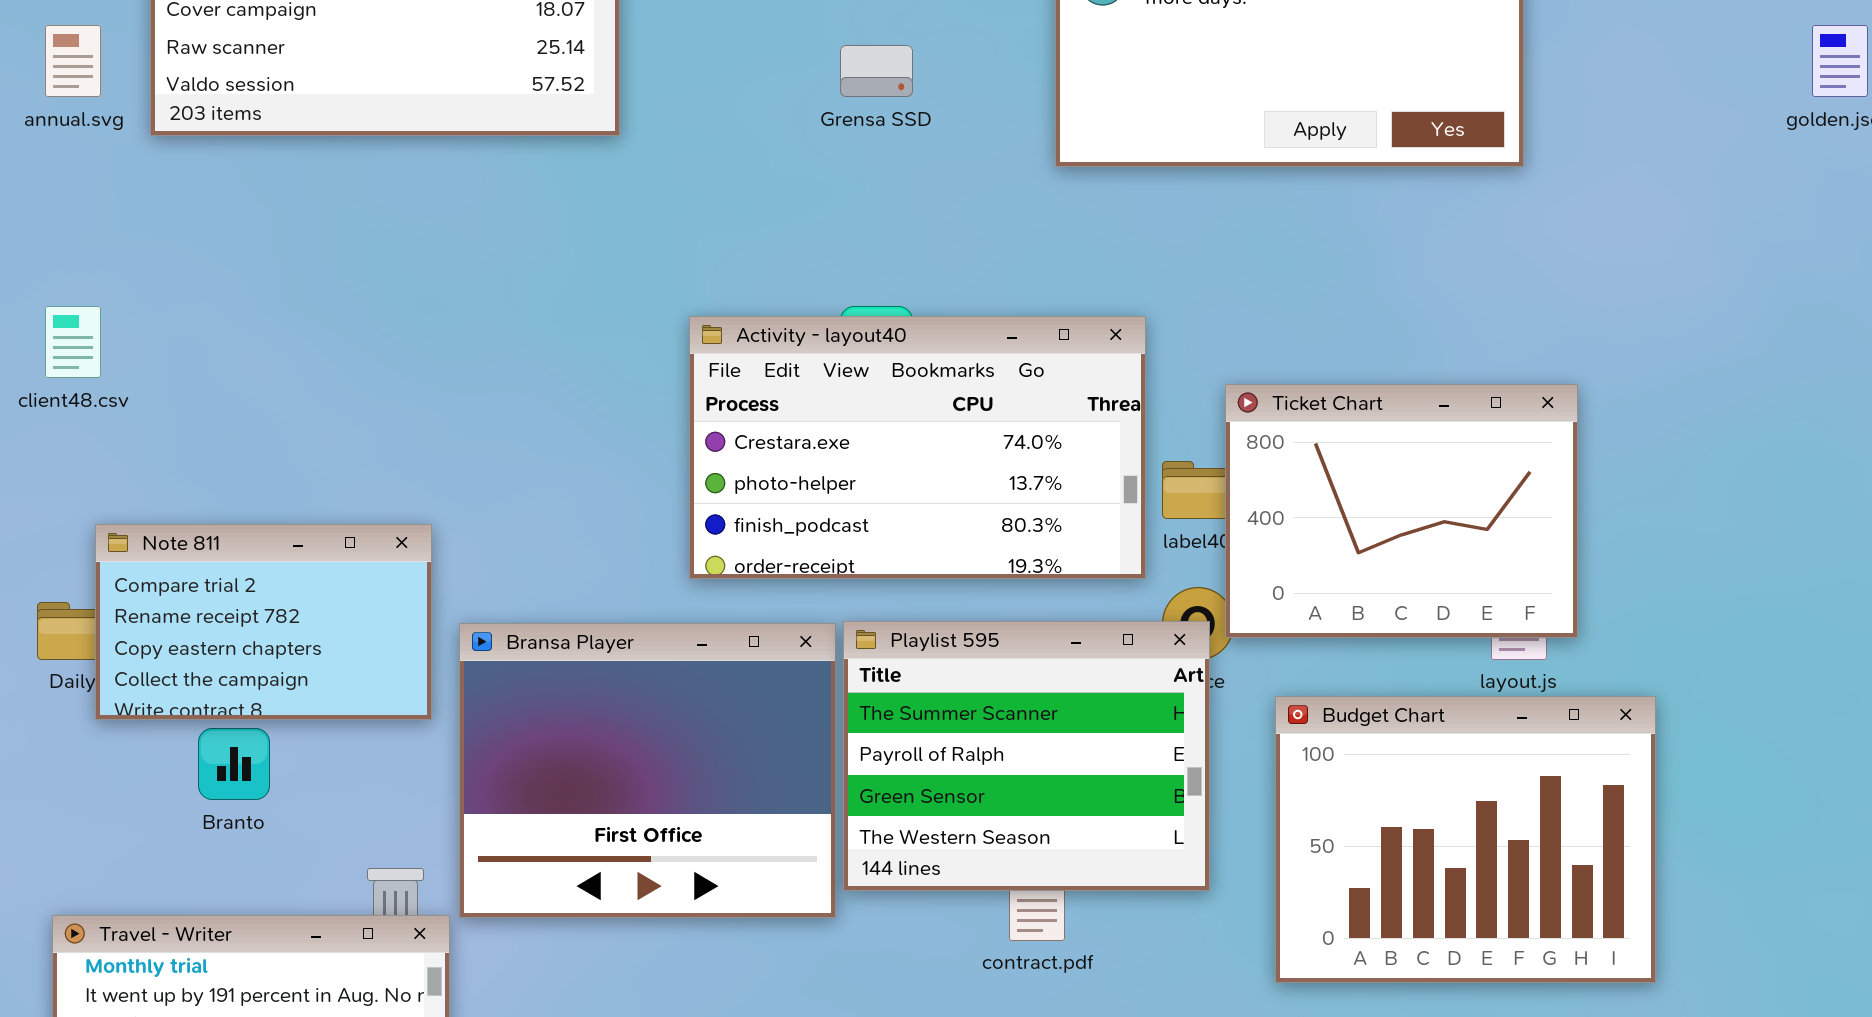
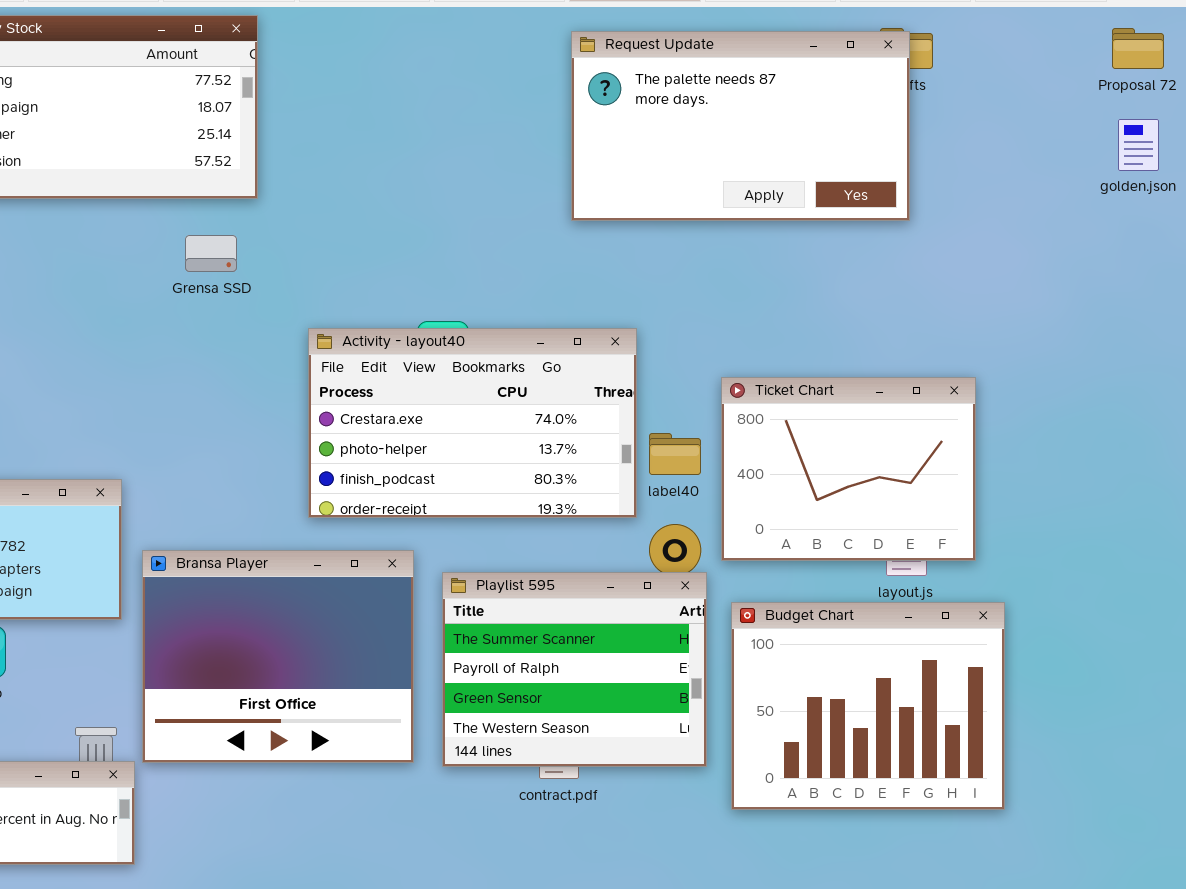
Grensa SSD: [840,45,913,97] -> [185,235,237,272], moved
Ticket Chart: [1225,384,1578,638] -> [721,377,976,561], moved
Playlist 595: [843,621,1210,891] -> [442,572,707,767], moved

